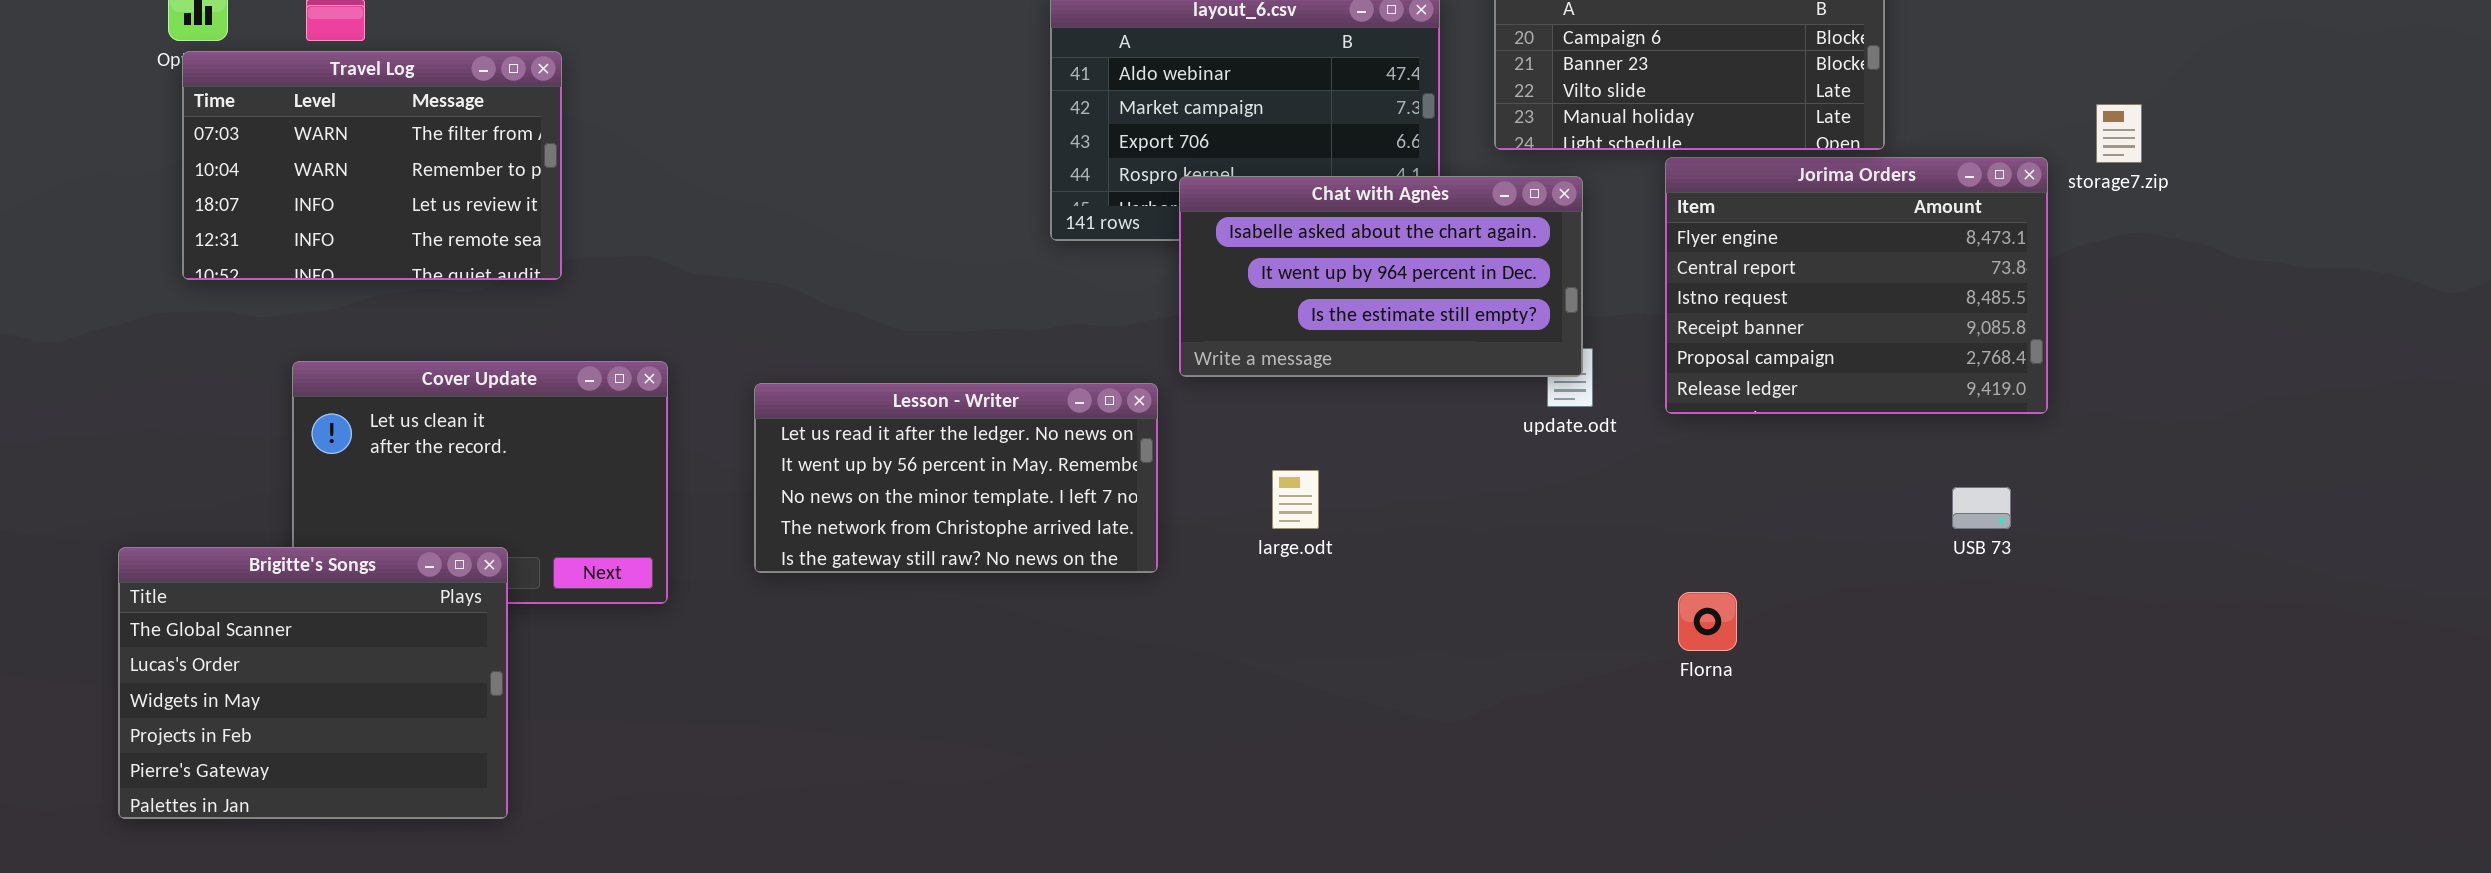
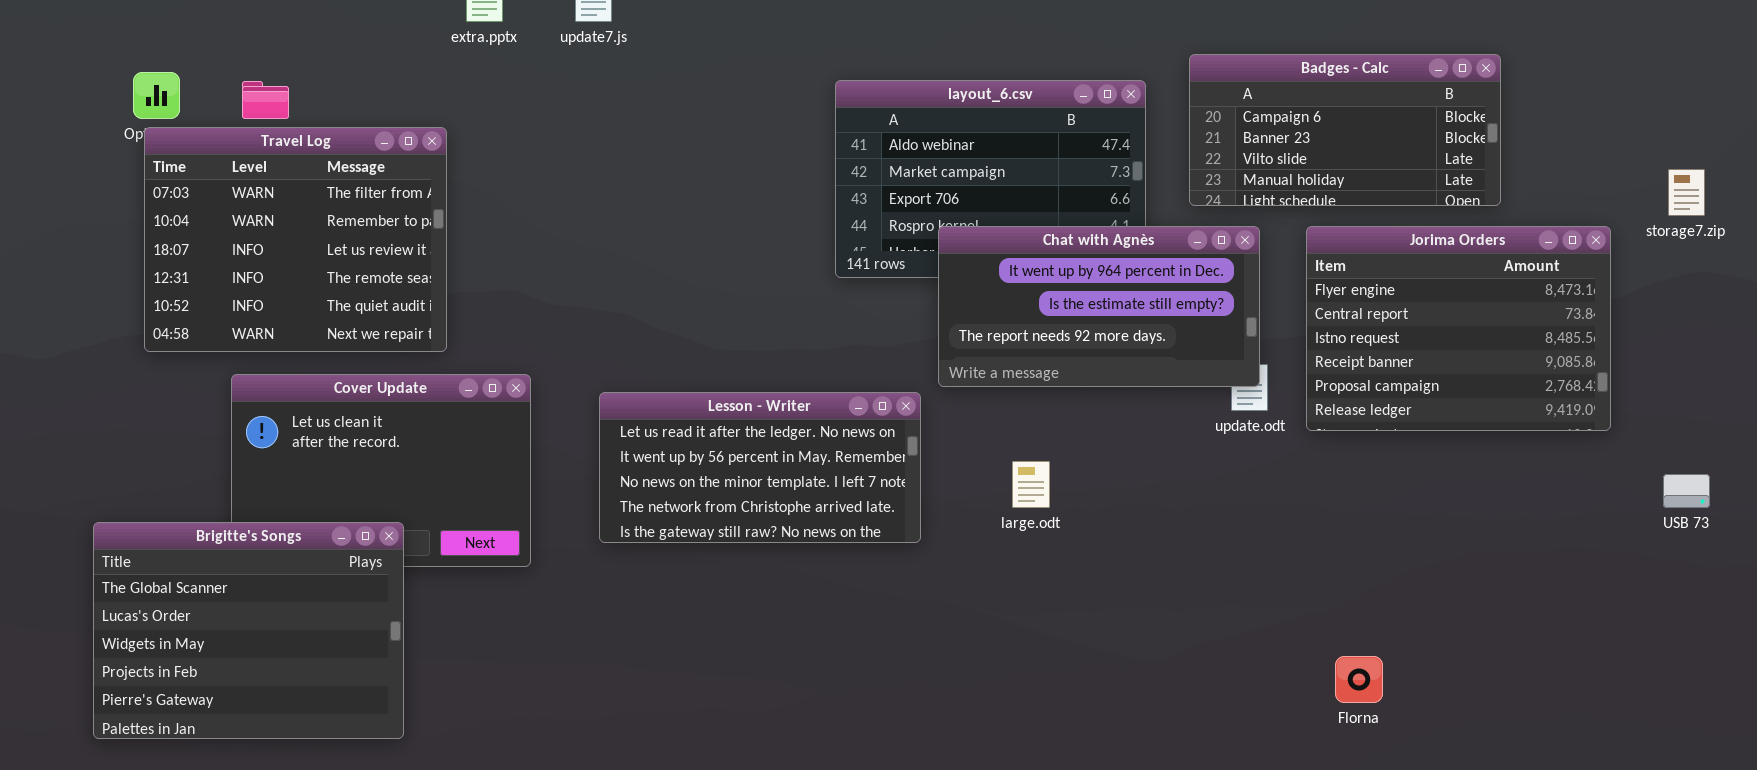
Travel Log: [182,51,562,280] -> [144,127,447,352], resized
Jorima Orders: [1665,157,2048,414] -> [1306,226,1611,431], moved
Chat with Agnès: [1179,176,1583,377] -> [938,226,1260,387], scrolled down 1 row
USB 73: [1952,487,2011,529] -> [1663,474,1710,508], moved
Florna: [1678,592,1737,651] -> [1335,656,1383,703], moved

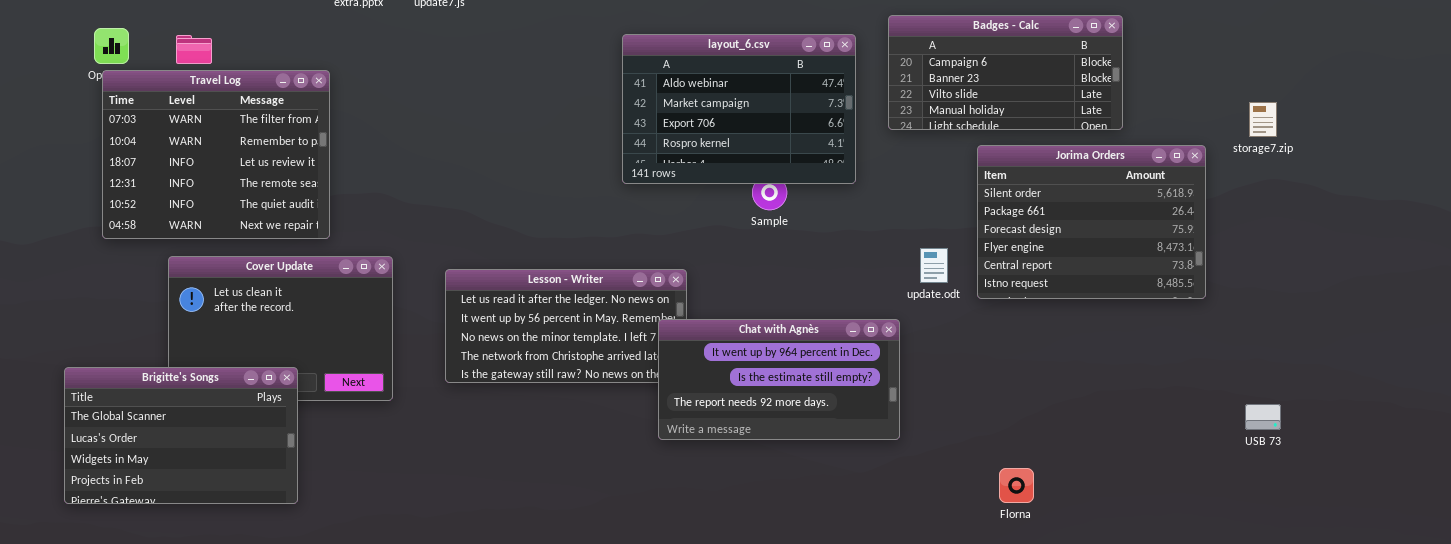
Chat with Agnès: [938,226,1260,387] -> [658,319,900,440], moved
Jorima Orders: [1306,226,1611,431] -> [977,145,1206,299], scrolled up 3 rows
USB 73: [1663,474,1710,508] -> [1245,404,1281,430], moved
Brigitte's Songs: [93,522,404,739] -> [64,367,298,504], resized

